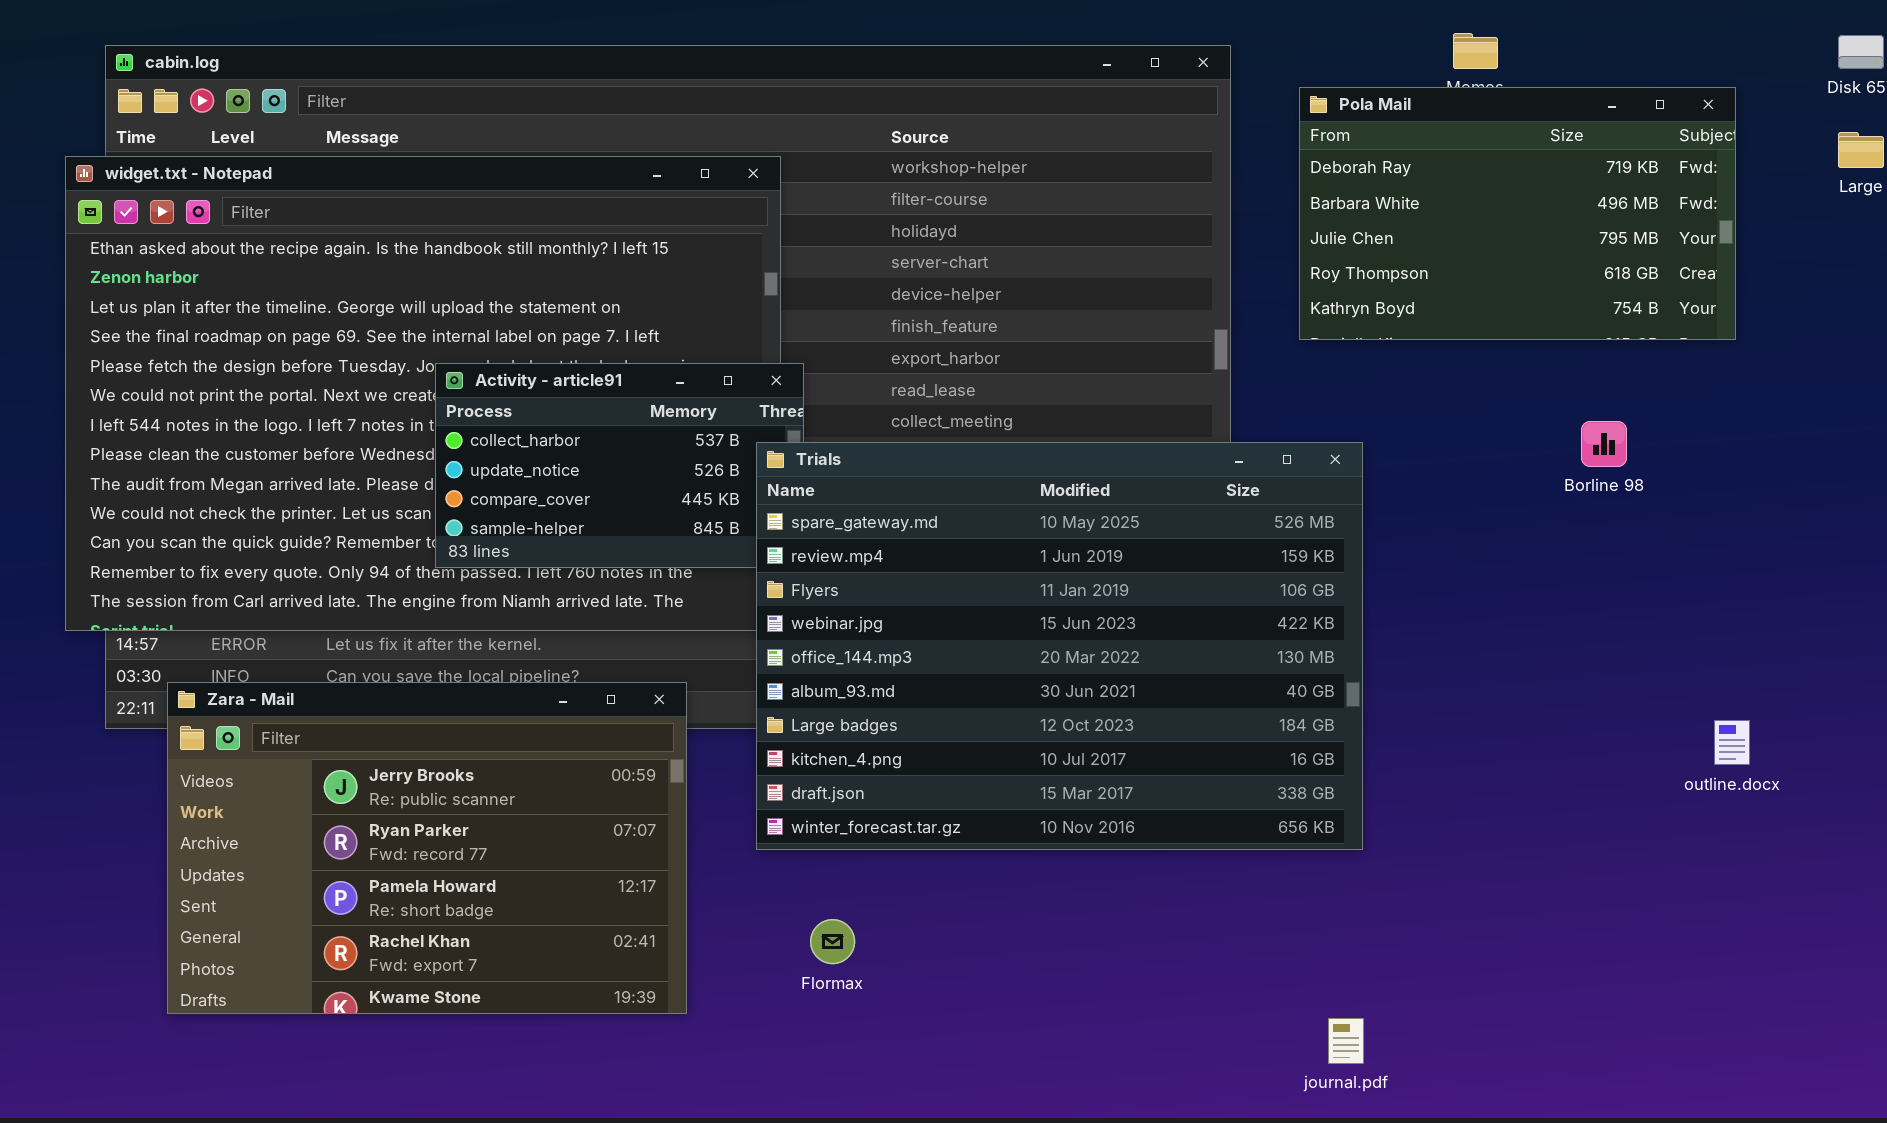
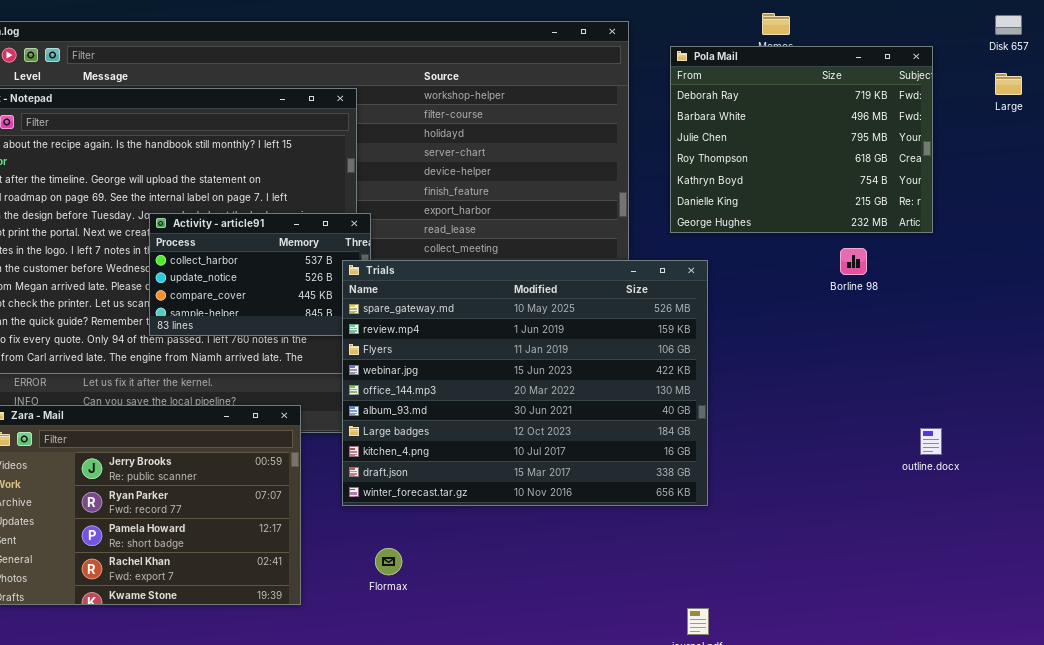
Pola Mail: [1299,87,1736,340] -> [670,46,933,233], resized

